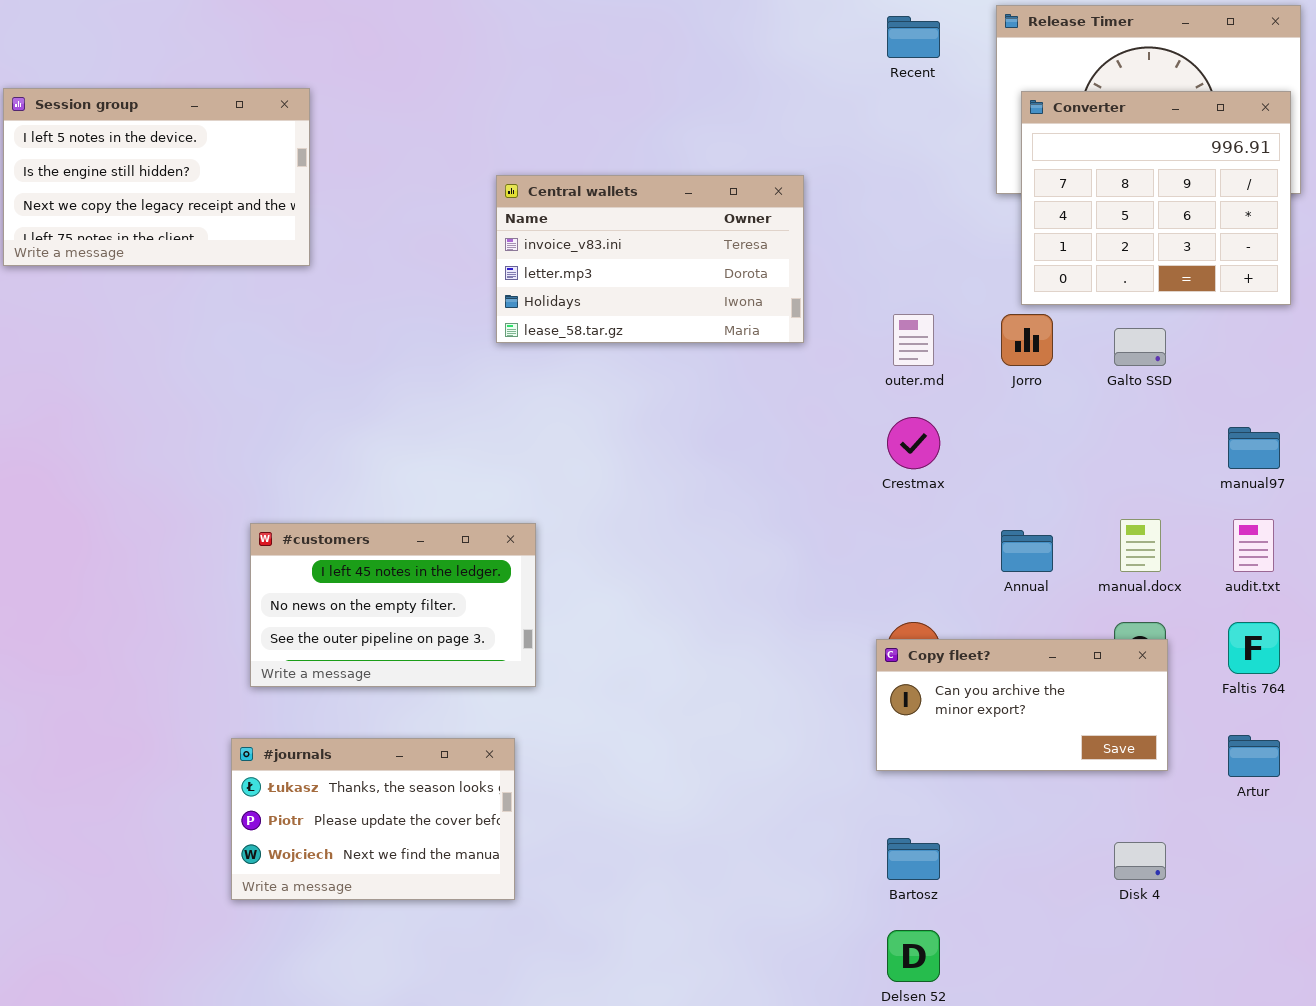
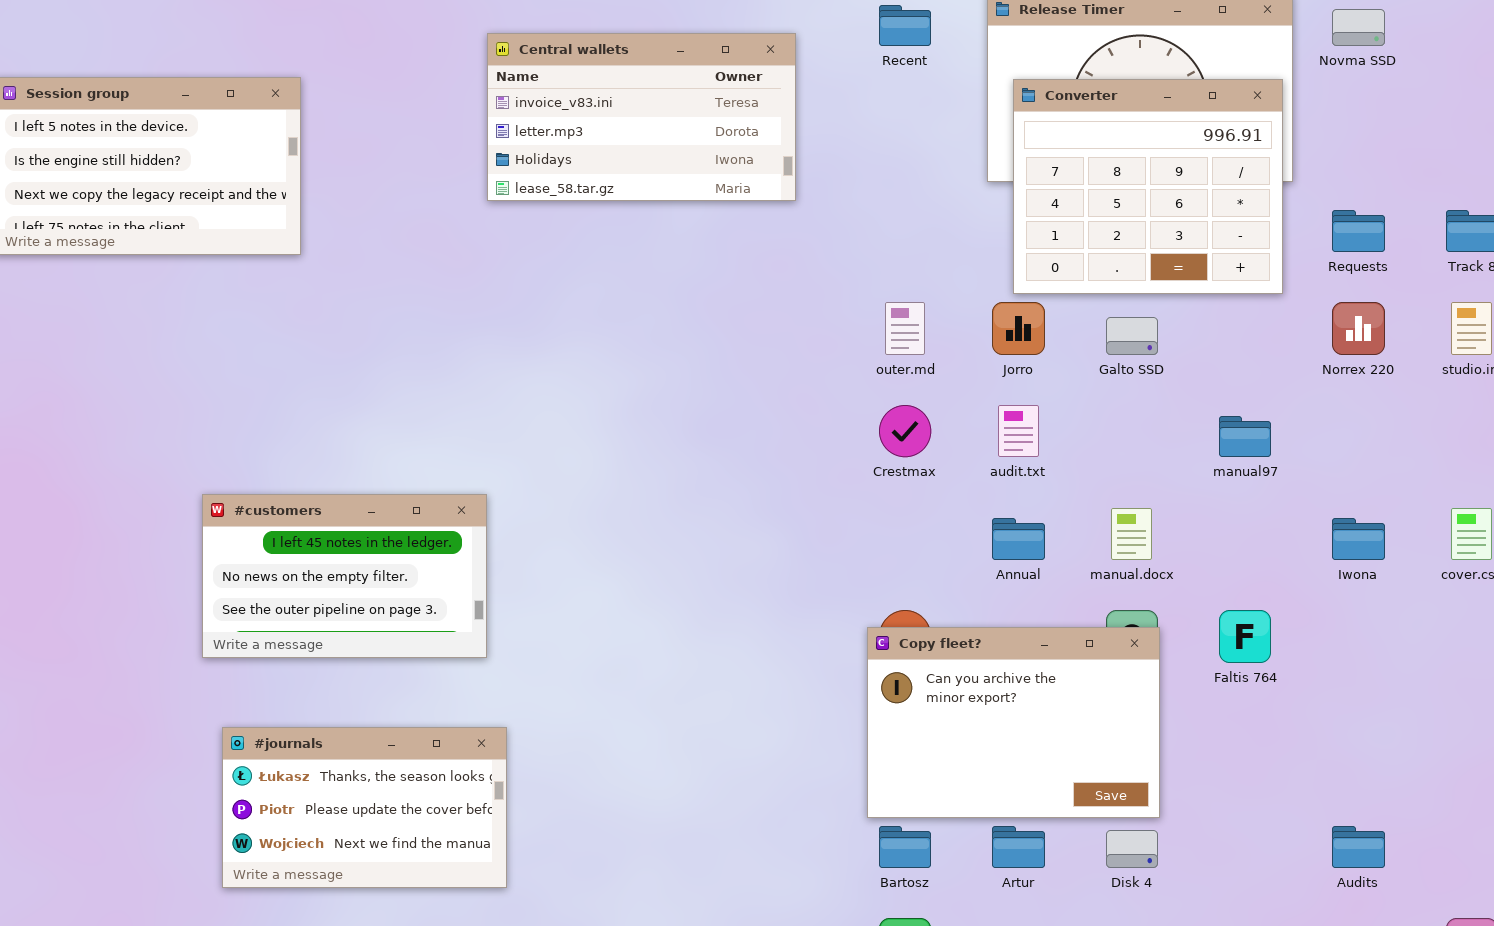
Central wallets: [496,175,804,343] -> [487,33,796,201], moved
audit.txt: [1233,519,1274,572] -> [998,405,1039,457], moved
#customers: [250,523,536,687] -> [202,494,487,658], moved
Copy fleet?: [876,639,1168,771] -> [867,627,1160,818], resized
Artur: [1228,735,1280,777] -> [992,826,1045,868], moved

